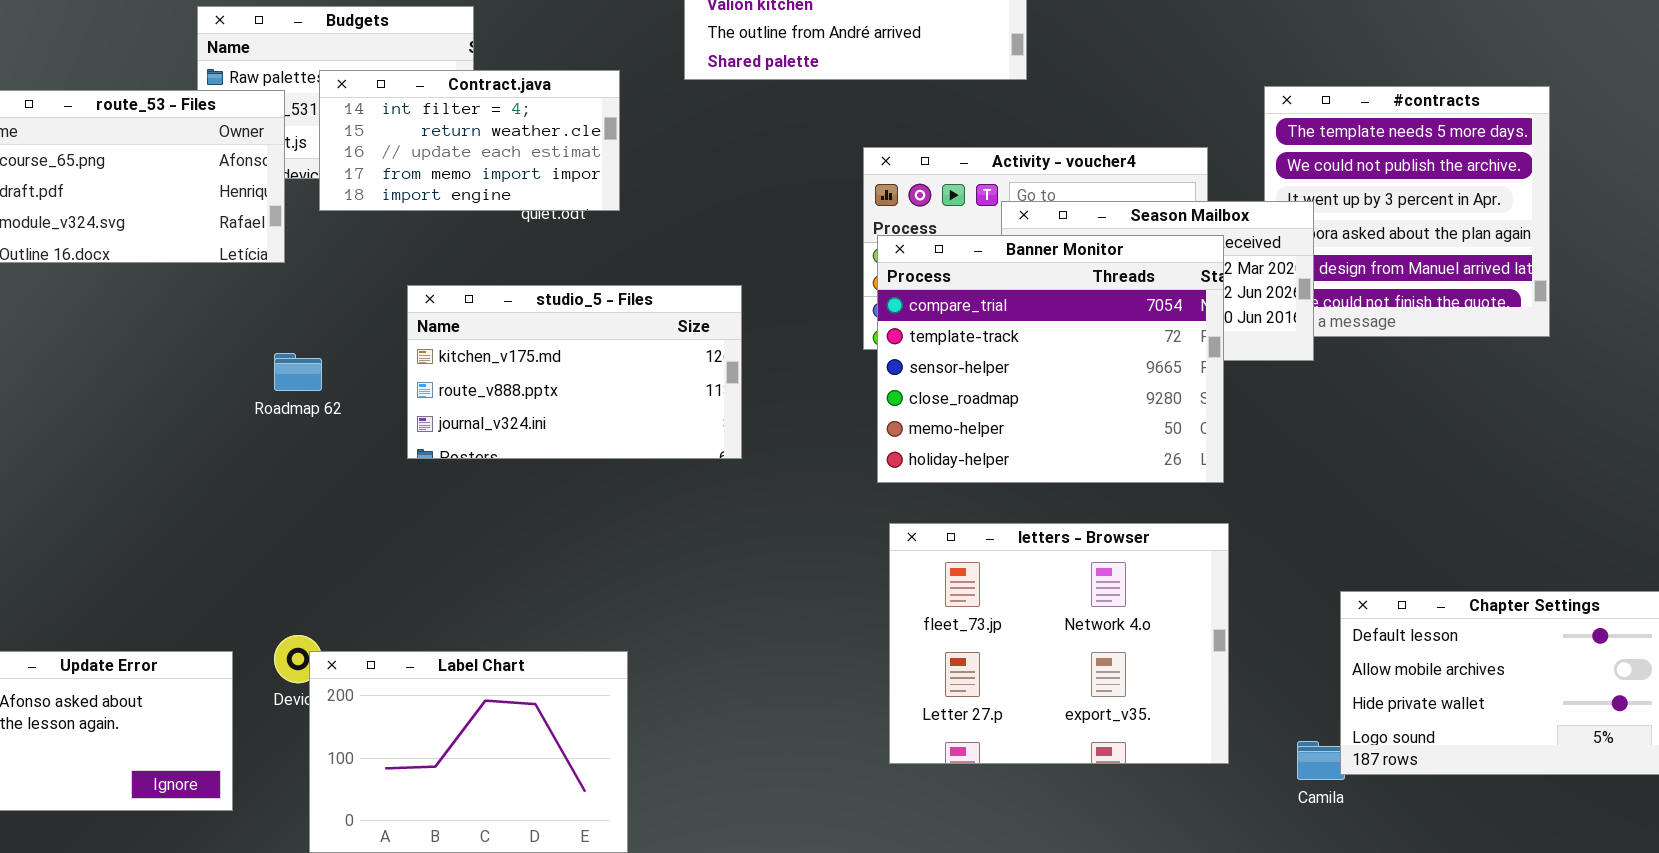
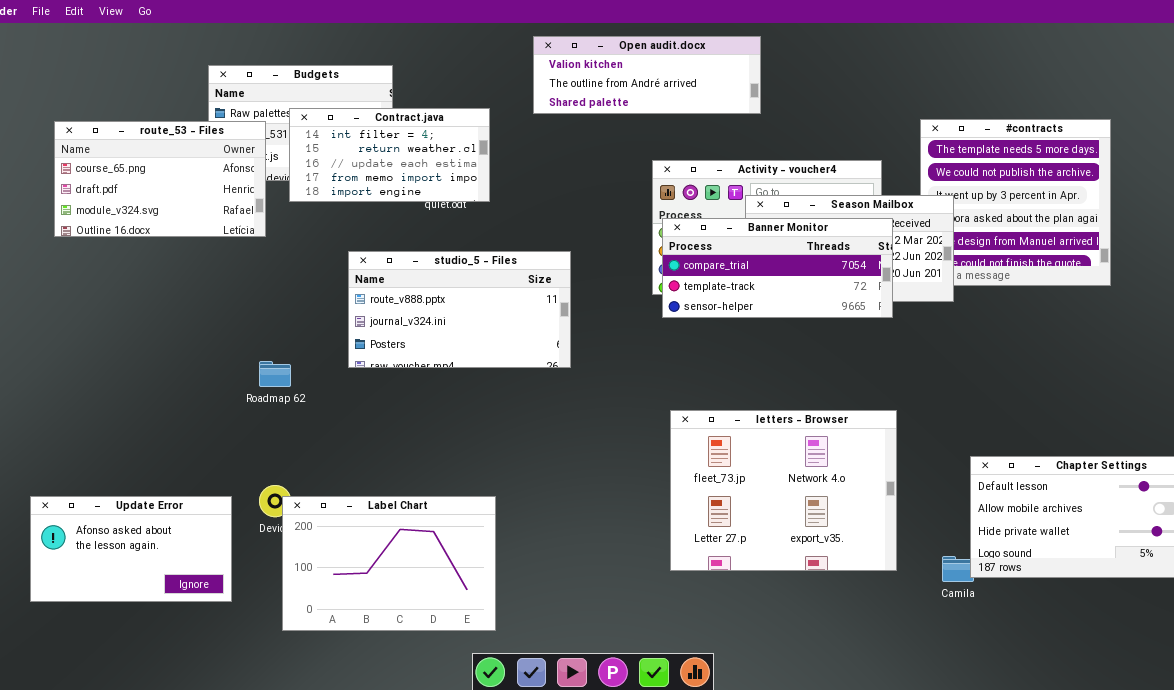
Banner Monitor: [877,235,1224,483] -> [662,218,893,318], resized
studio_5 - Files: [407,285,742,459] -> [348,251,571,368], scrolled down 1 row
Roadmap 62: [274,353,322,391] -> [259,361,291,387], moved

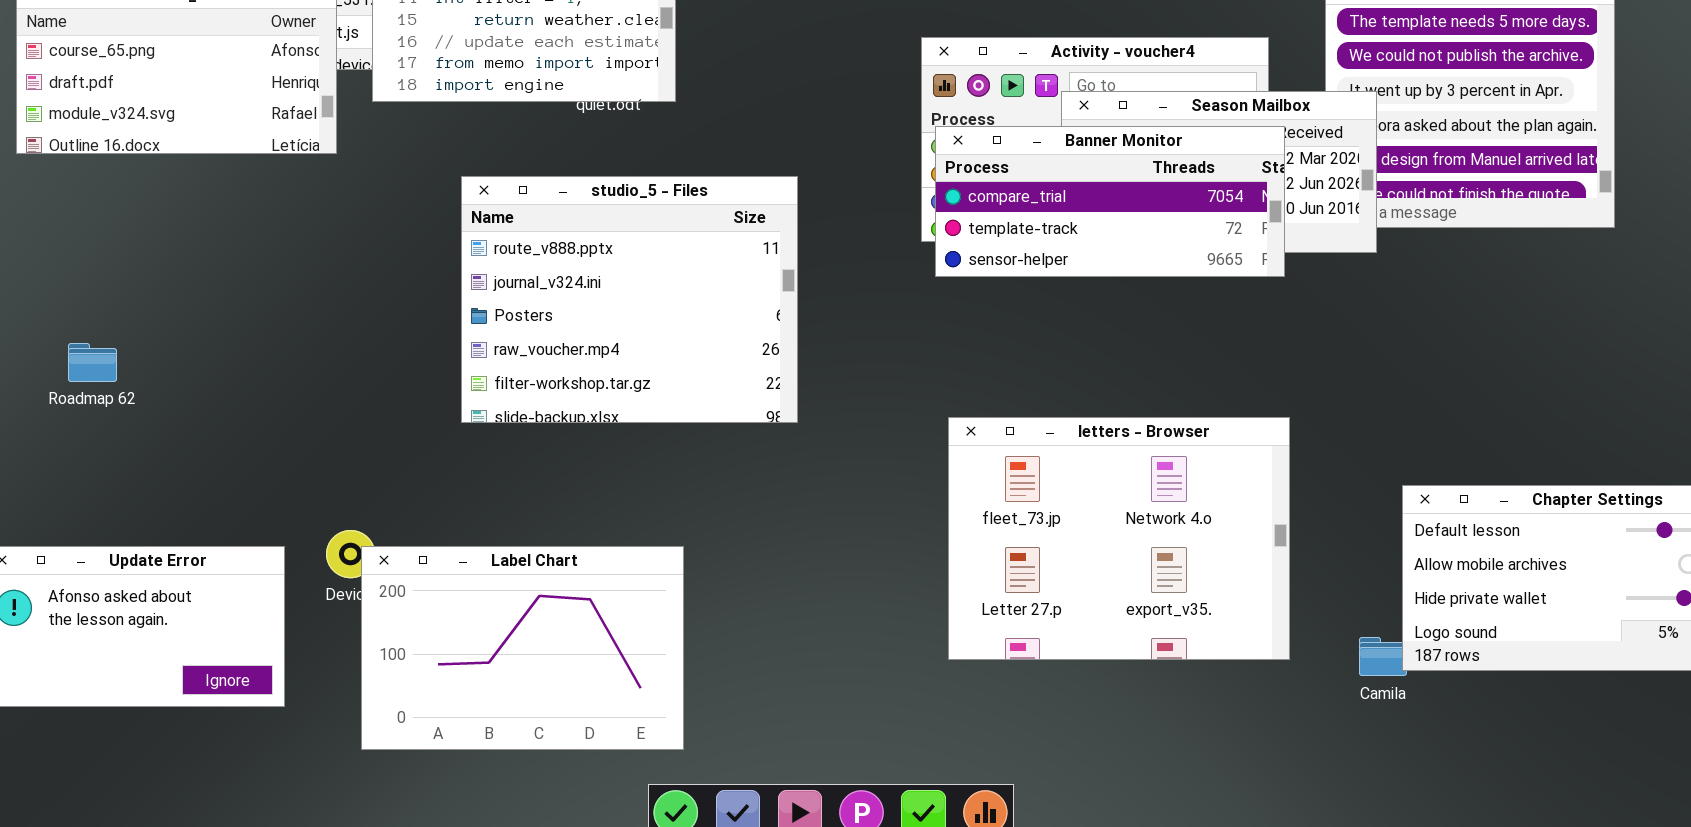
studio_5 - Files: [348,251,571,368] -> [461,176,798,423], resized
Roadmap 62: [259,361,291,387] -> [68,343,117,382], moved

